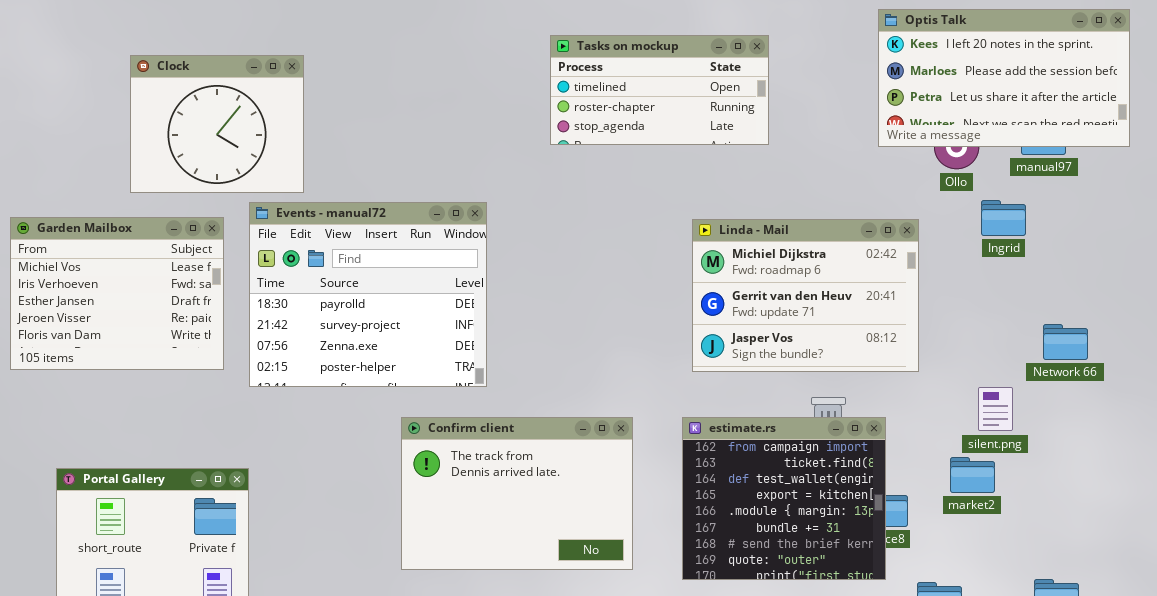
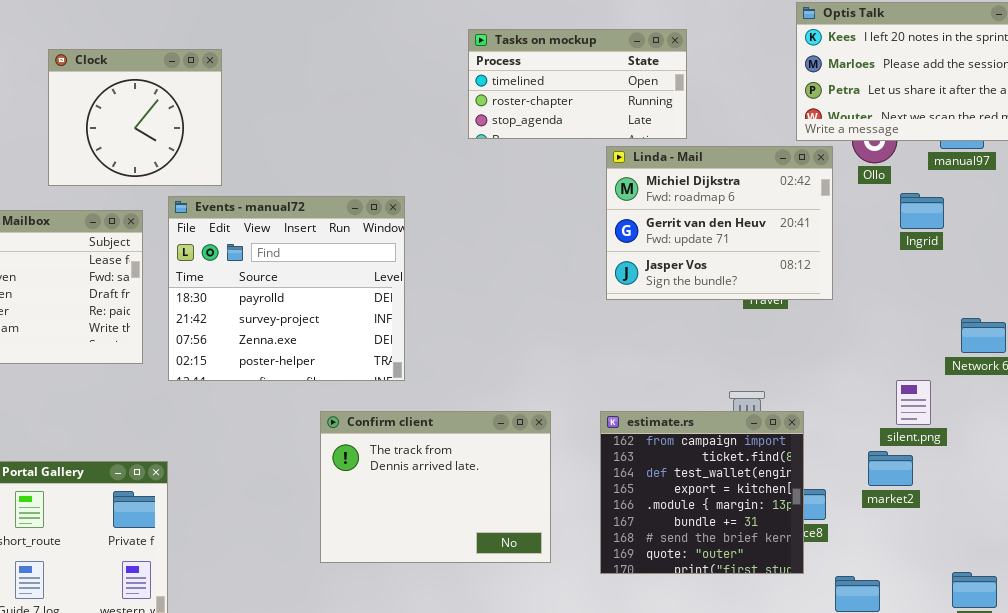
Linda - Mail: [692,219,919,372] -> [606,146,833,300], moved

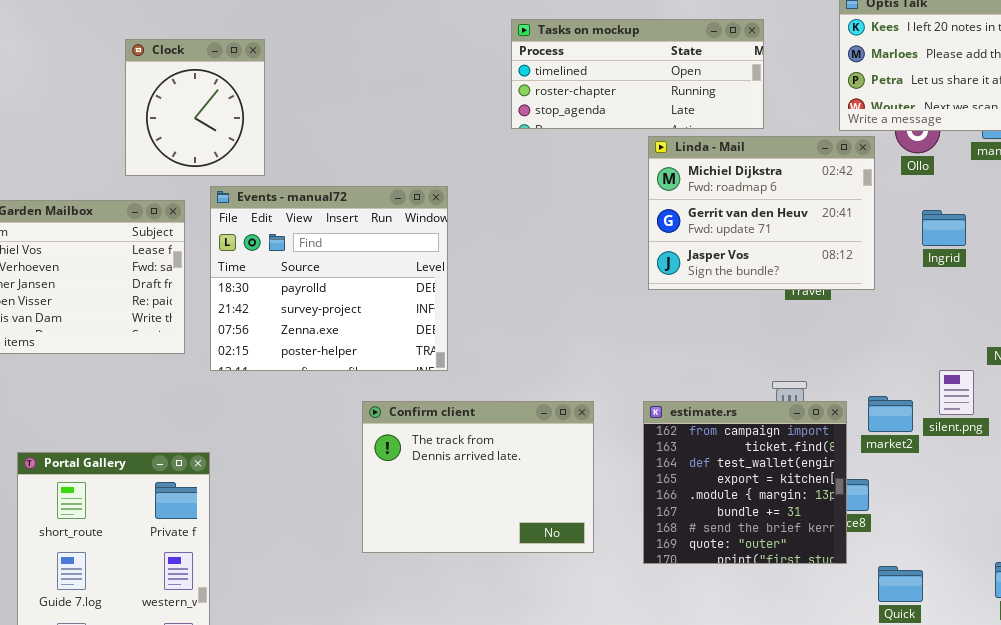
Tasks on mockup: [468,29,687,139] -> [511,19,764,129], resized
Clock: [48,49,222,186] -> [125,39,265,176], resized
Ingrid: [900,193,944,229] -> [922,210,966,246], moved
market2: [868,451,913,486] -> [868,396,913,432], moved

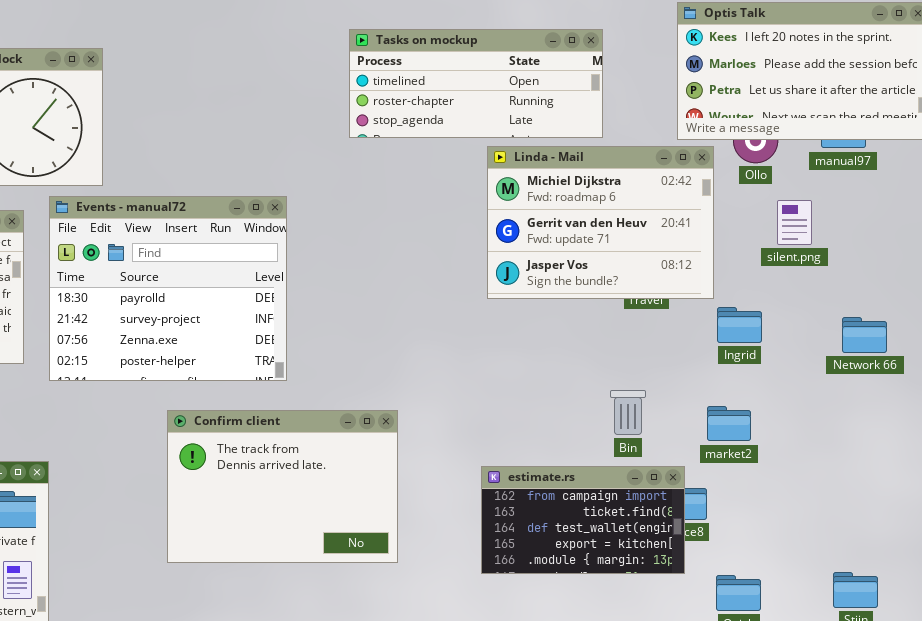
Ingrid: [922,210,966,246] -> [717,307,762,343], moved
silent.png: [939,370,974,415] -> [777,200,812,245], moved
Confirm client: [362,401,594,553] -> [167,410,398,563], moved
estimate.rs: [643,401,847,564] -> [481,466,685,574], resized

